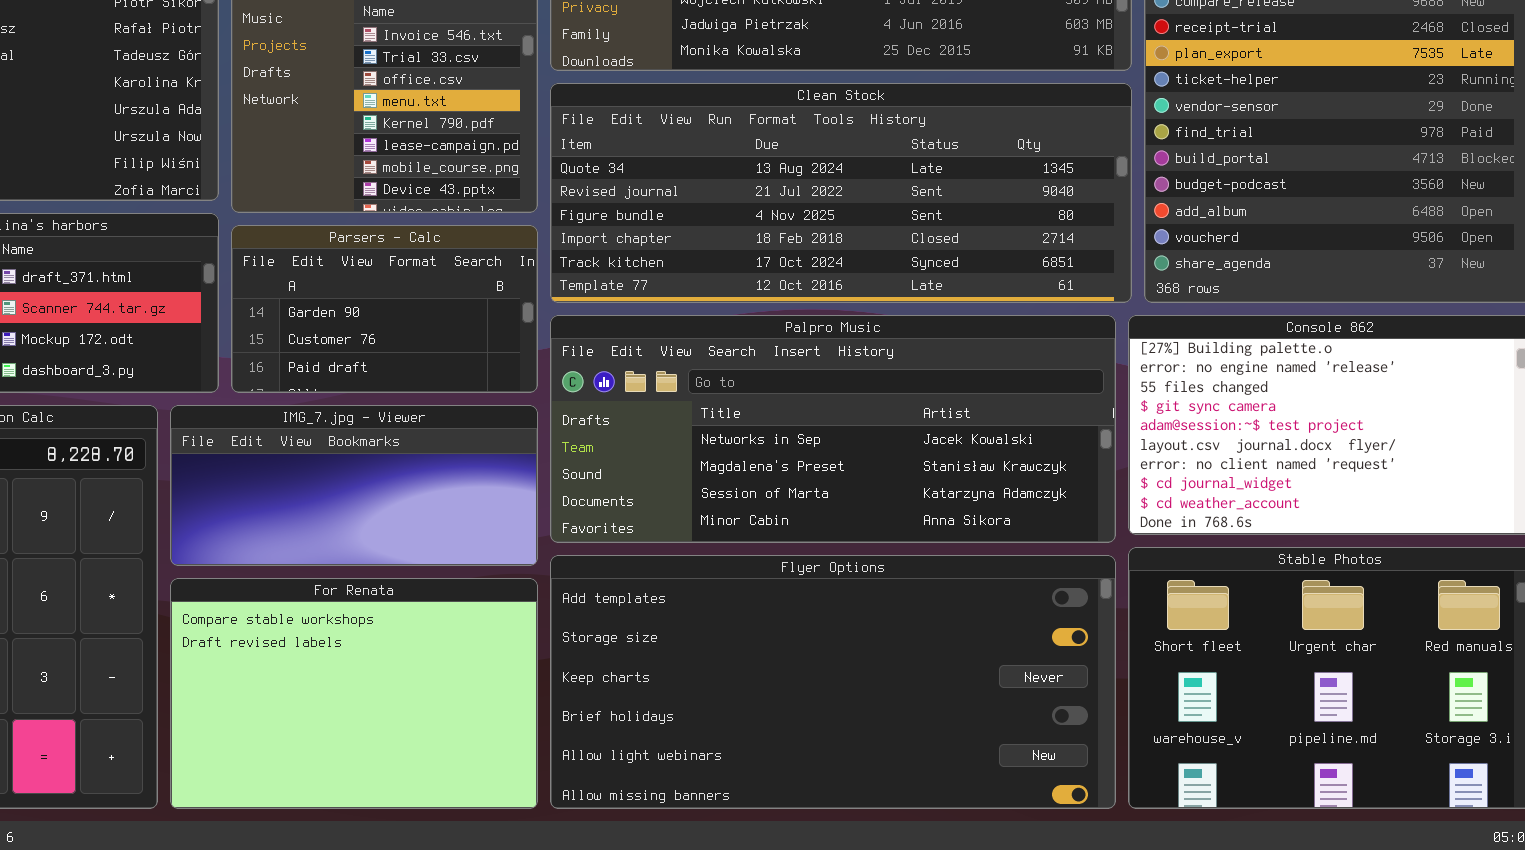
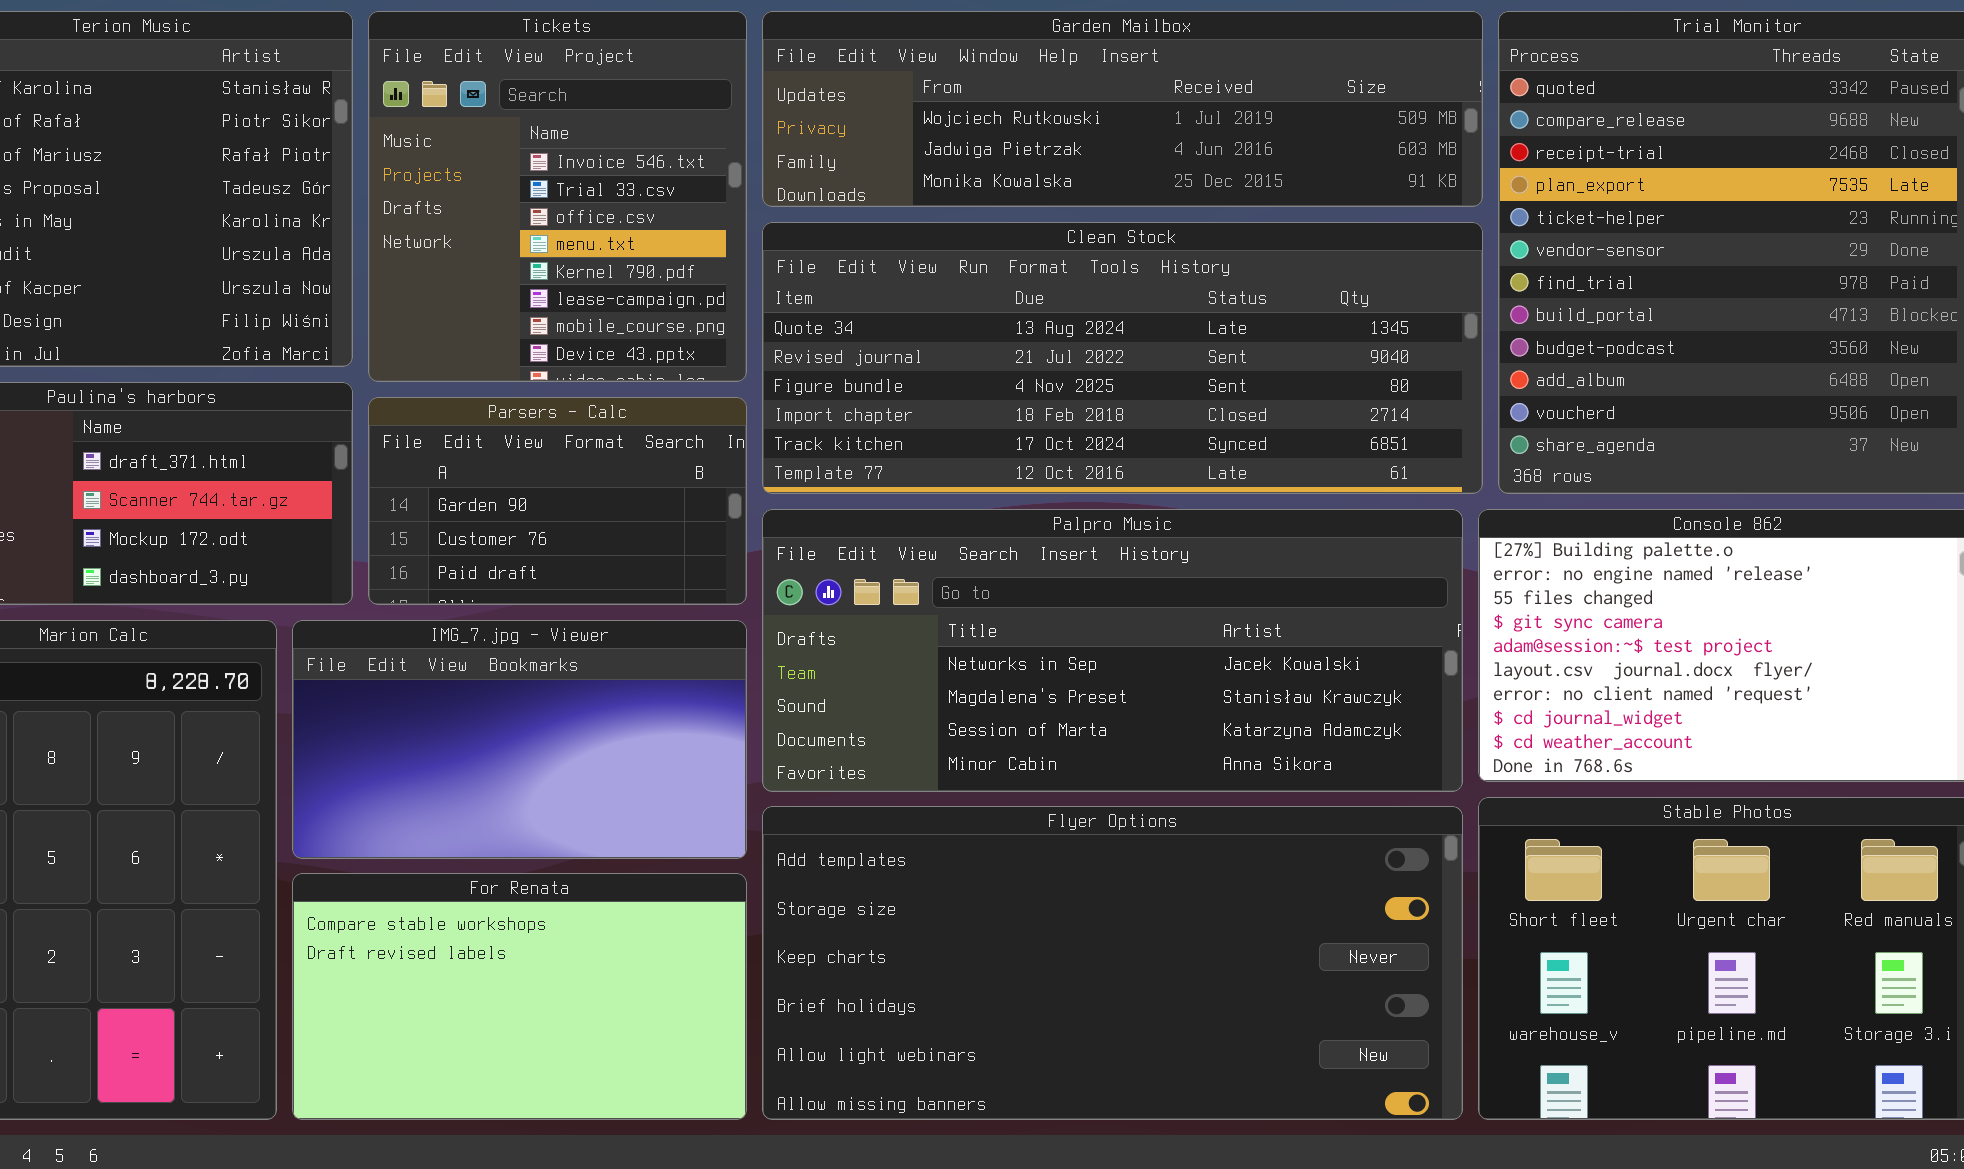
IMG_7.jpg - Viewer: [170,405,538,566] -> [292,620,747,859], resized
For Renata: [170,578,538,809] -> [292,873,747,1120], resized

